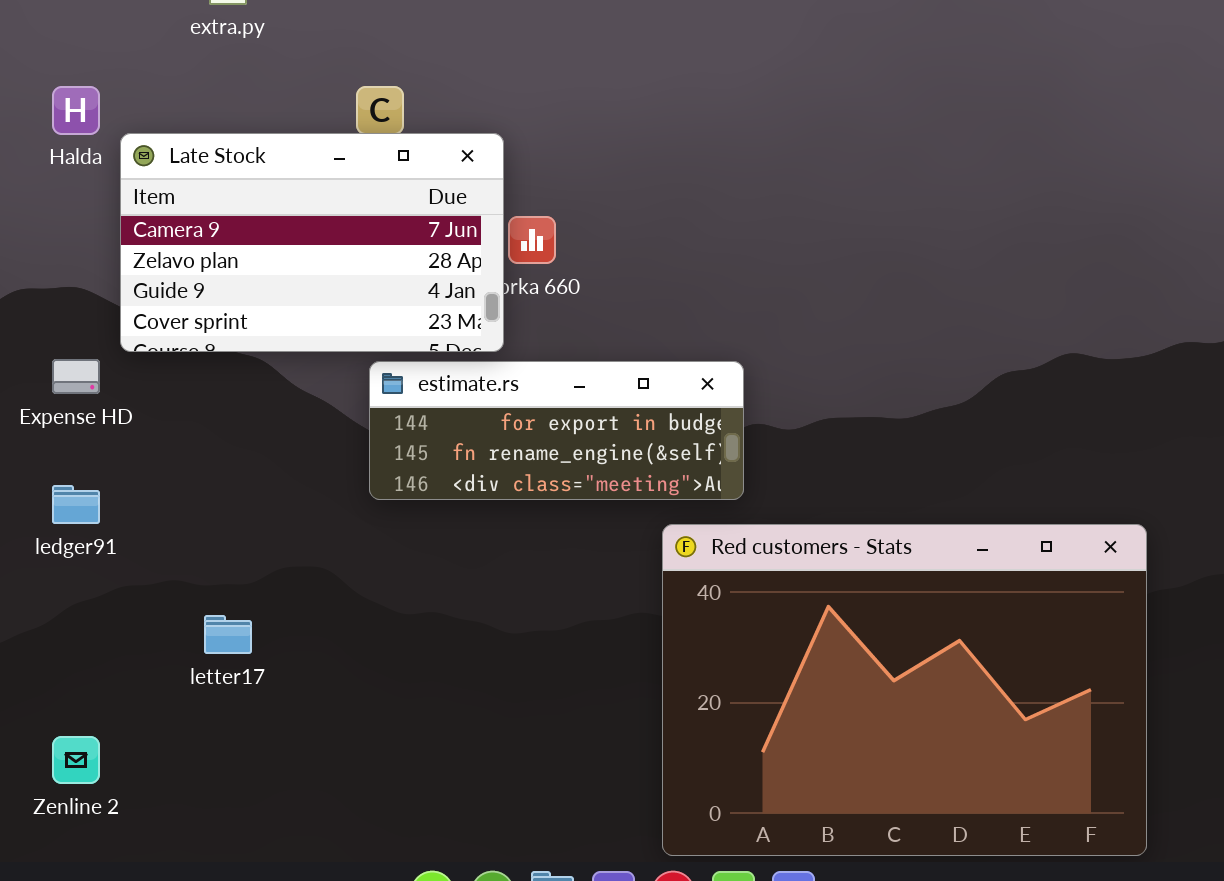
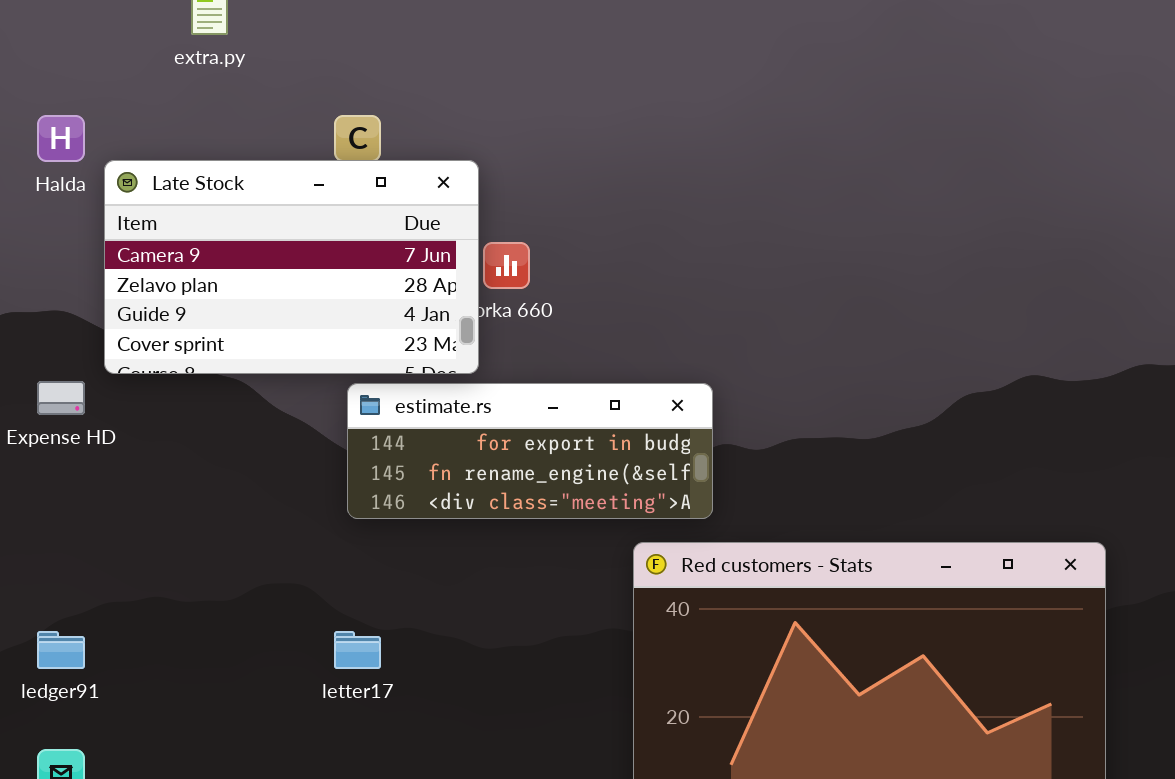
ledger91: [52,485,100,524] -> [37,631,85,669], moved
letter17: [204,615,252,654] -> [334,631,381,669], moved

